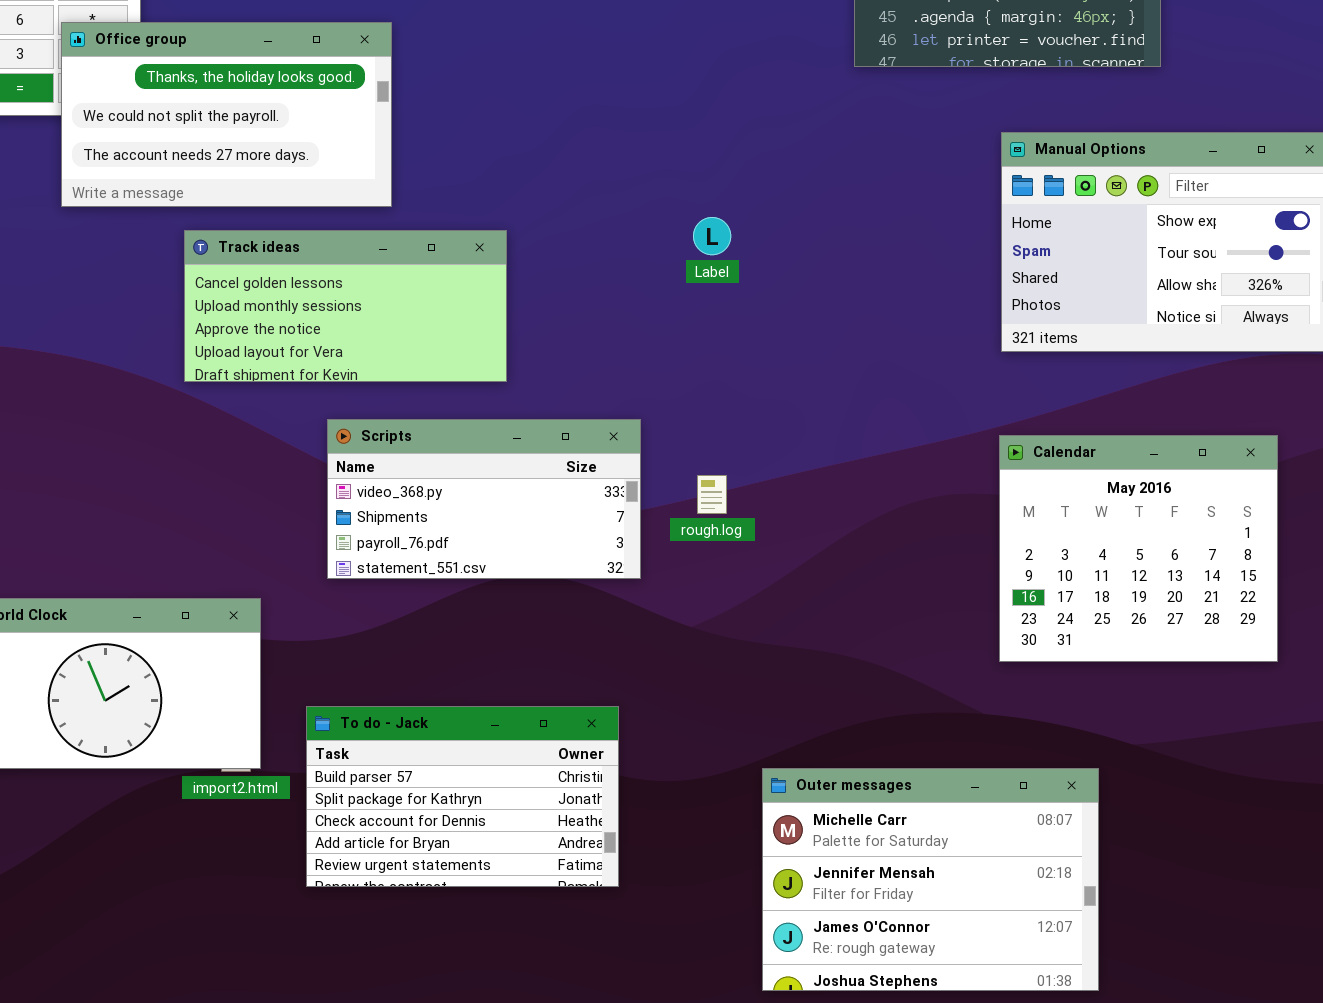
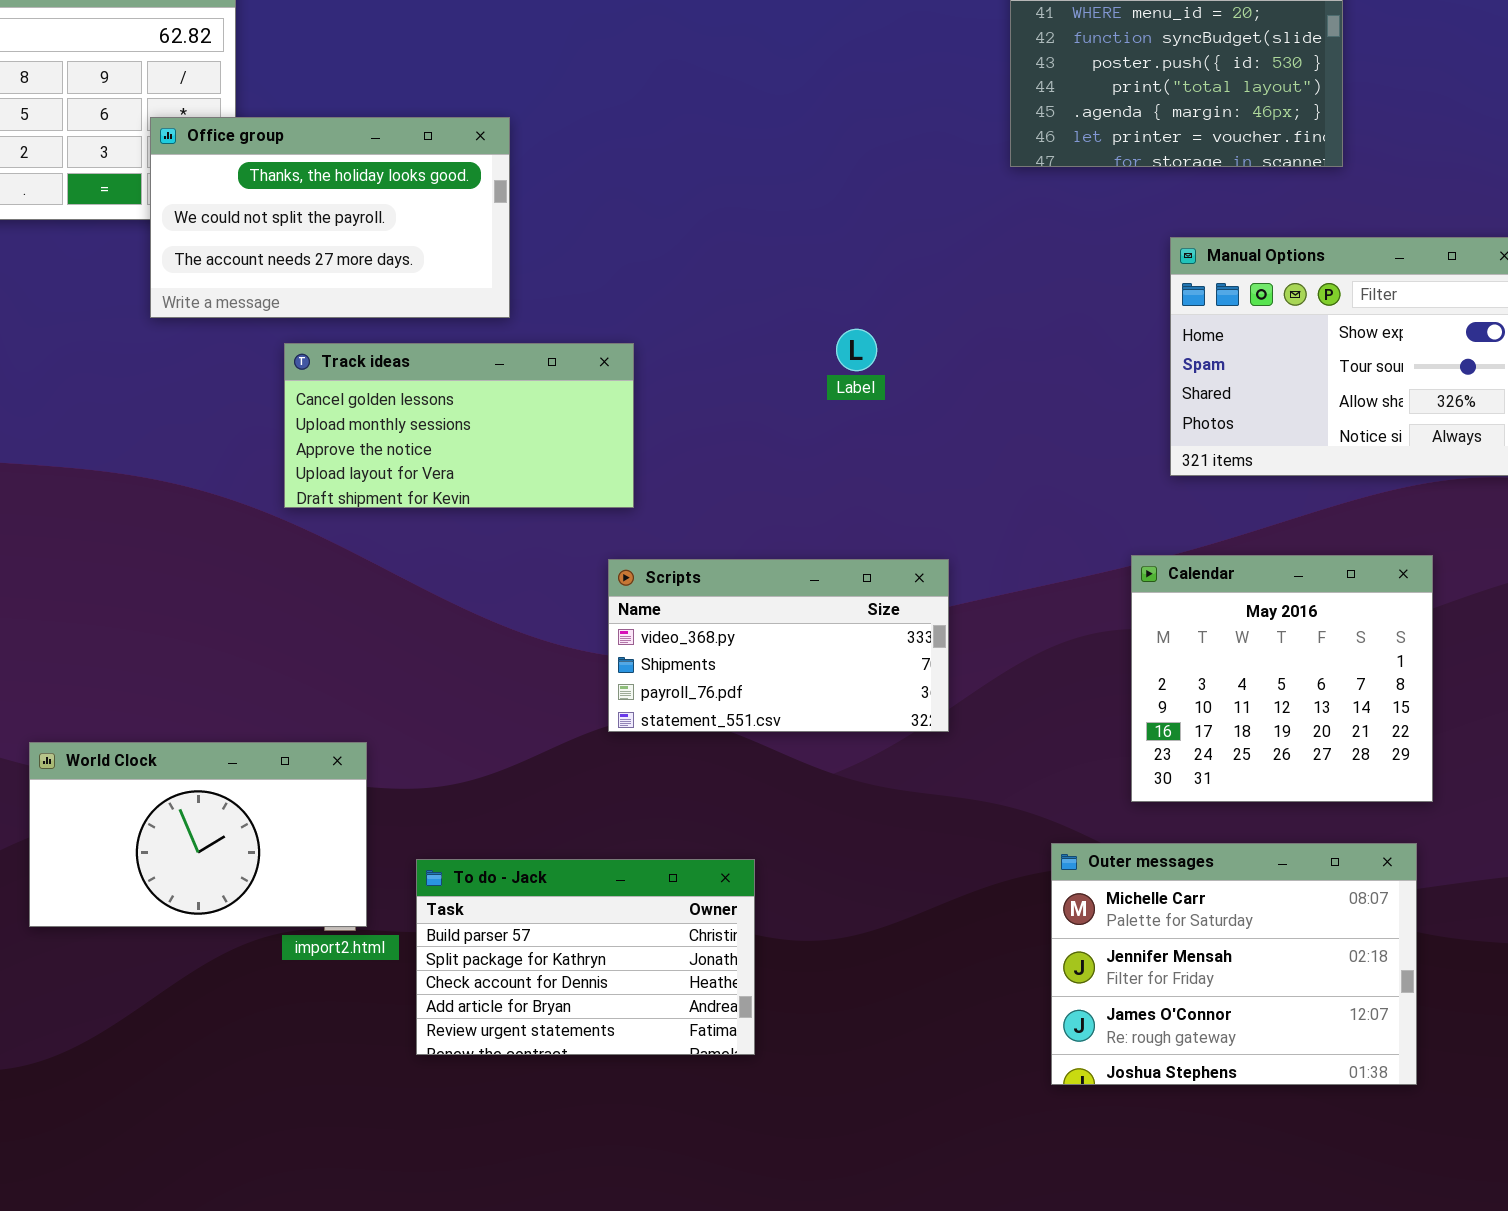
Scripts: [327,419,641,579] -> [608,559,949,732], moved
Calendar: [999,435,1278,662] -> [1131,555,1433,802], moved
Outer messages: [762,768,1099,991] -> [1051,843,1417,1085], moved

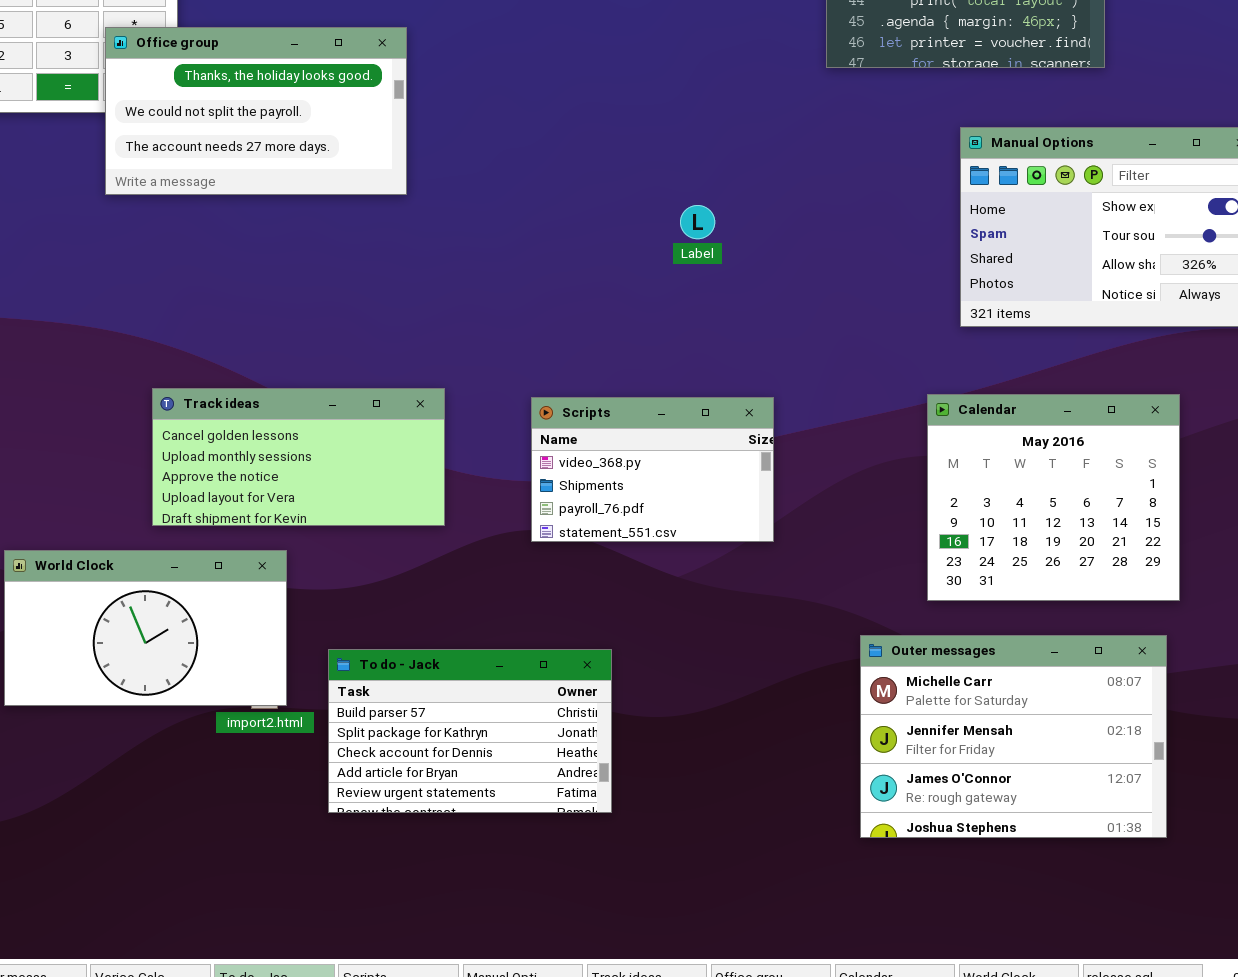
Track ideas: [284,343,634,508] -> [152,388,445,526], moved
Scripts: [608,559,949,732] -> [531,397,774,542], resized

